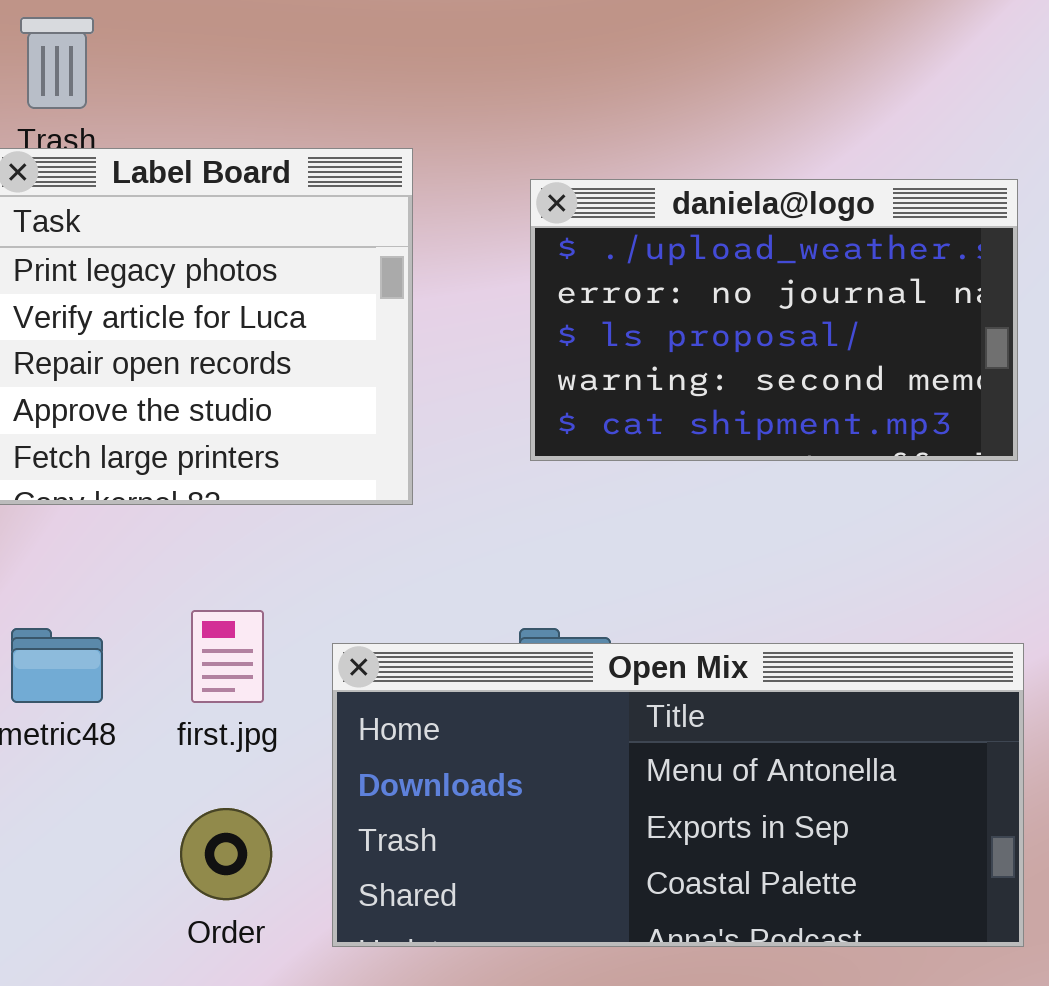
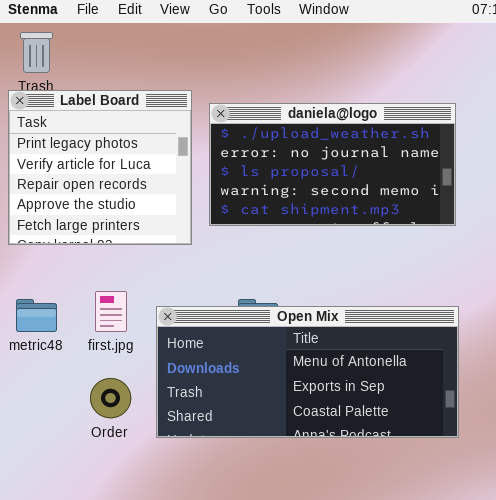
daniela@logo: [530,179,1018,461] -> [209,103,456,226], resized

